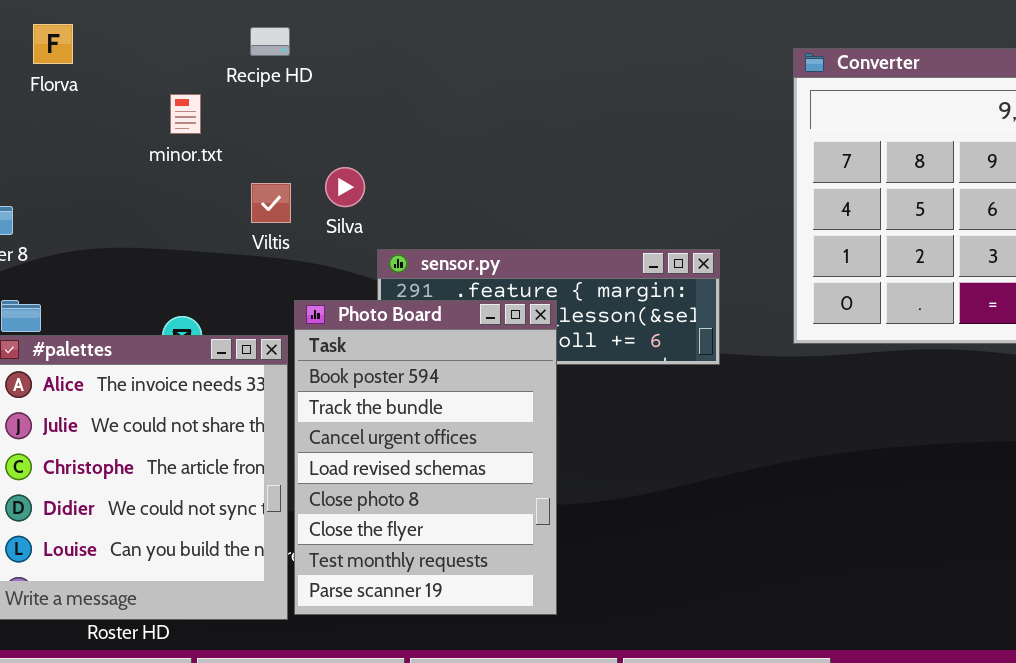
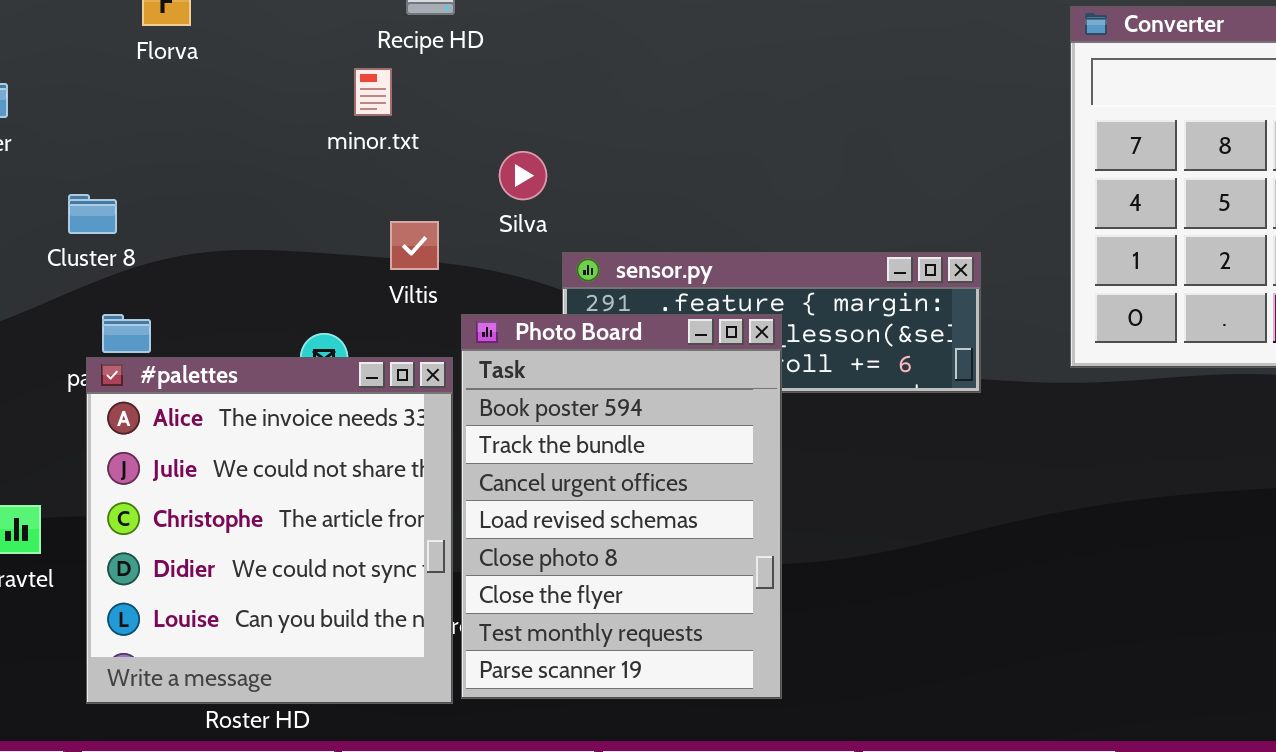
minor.txt: [170,94,201,134] -> [354,68,392,116], moved
Viltis: [251,183,291,223] -> [390,221,439,270], moved

